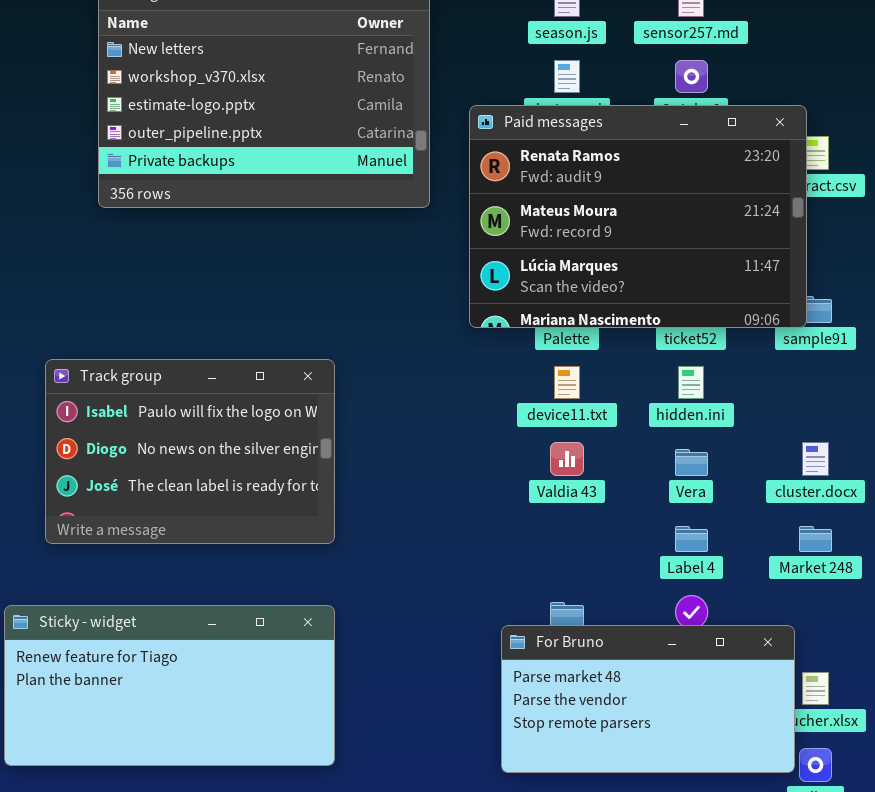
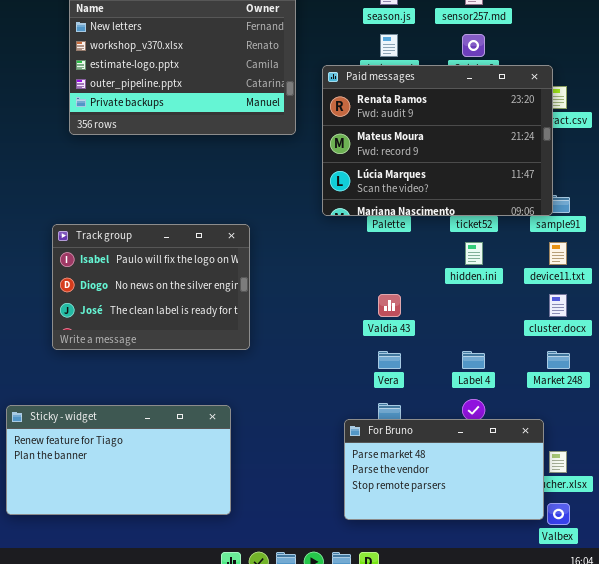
Track group: [45,359,335,544] -> [52,224,250,350], moved
device11.txt: [554,366,580,399] -> [549,242,567,265], moved
Vera: [675,449,708,476] -> [378,351,401,369], moved

